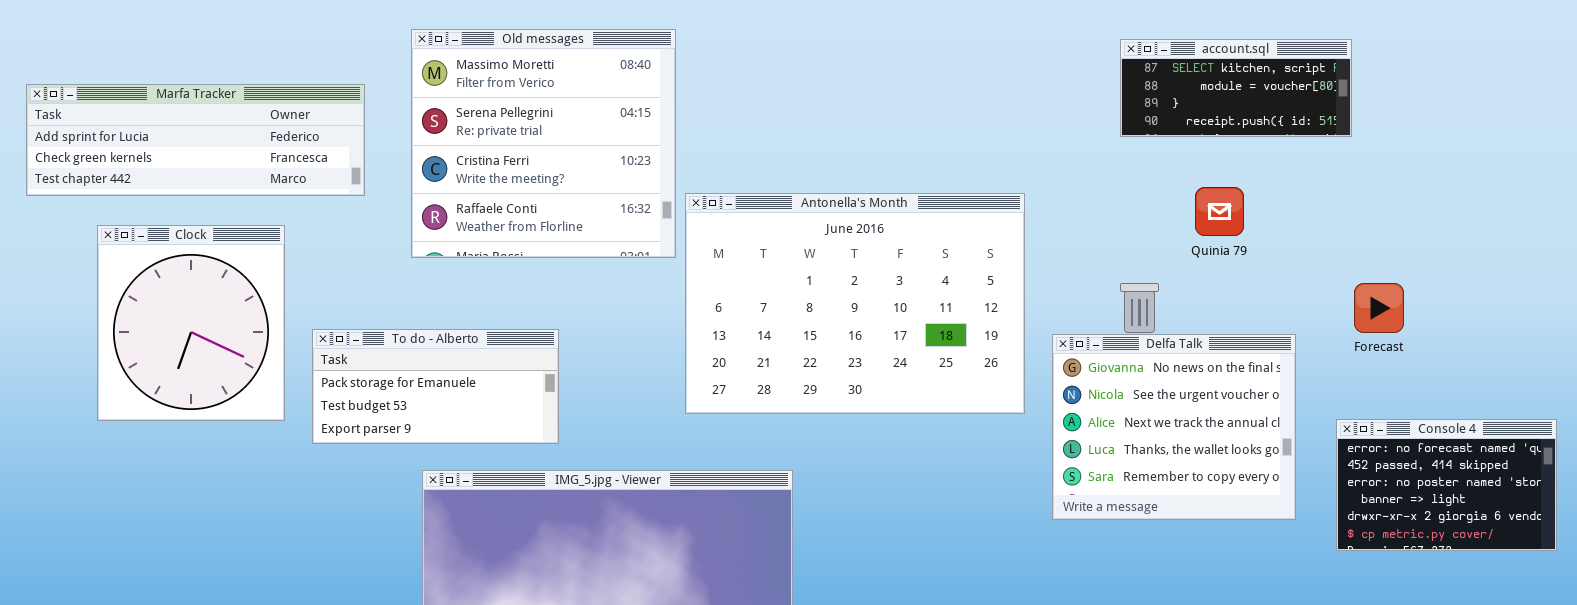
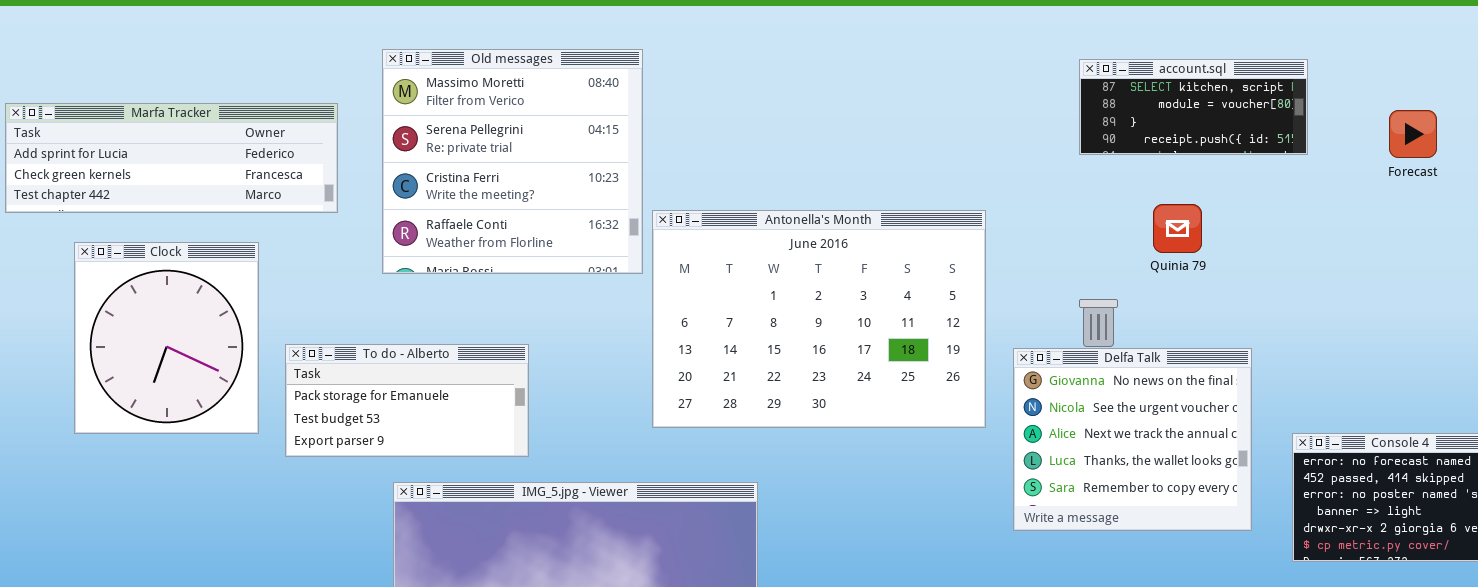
Forecast: [1354,283,1404,333] -> [1389,110,1437,158], moved

